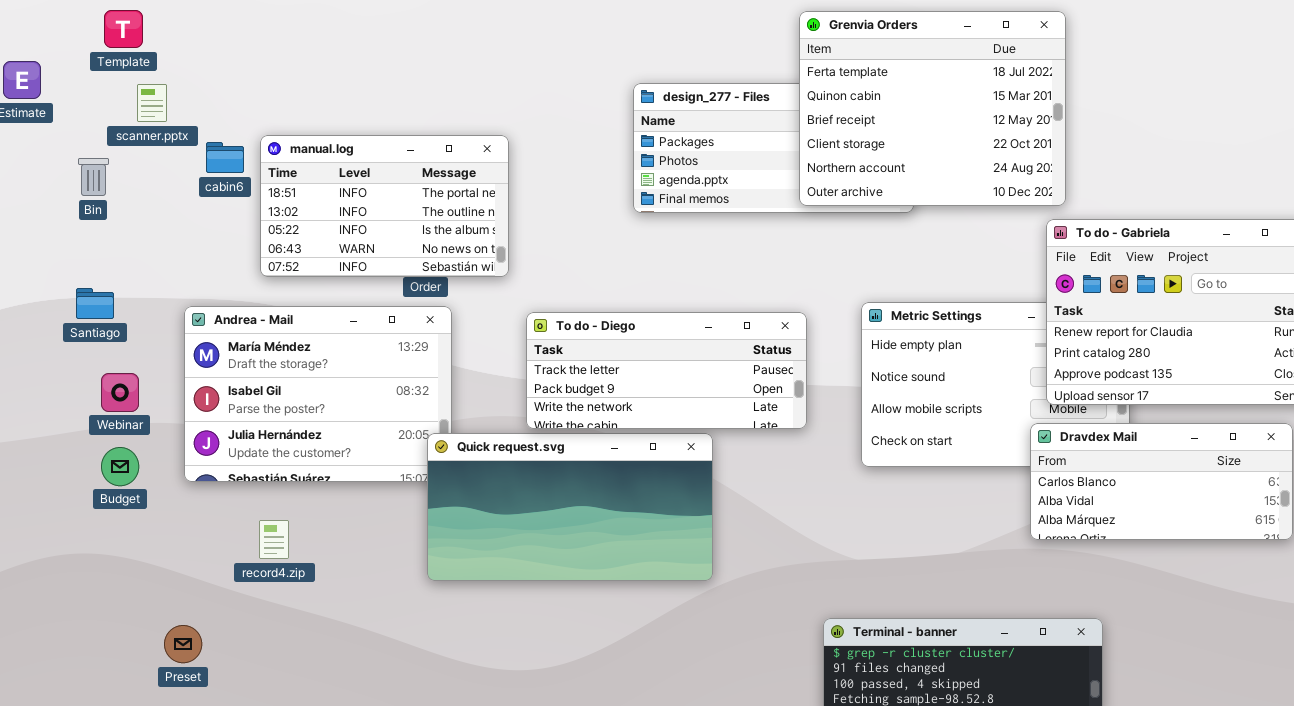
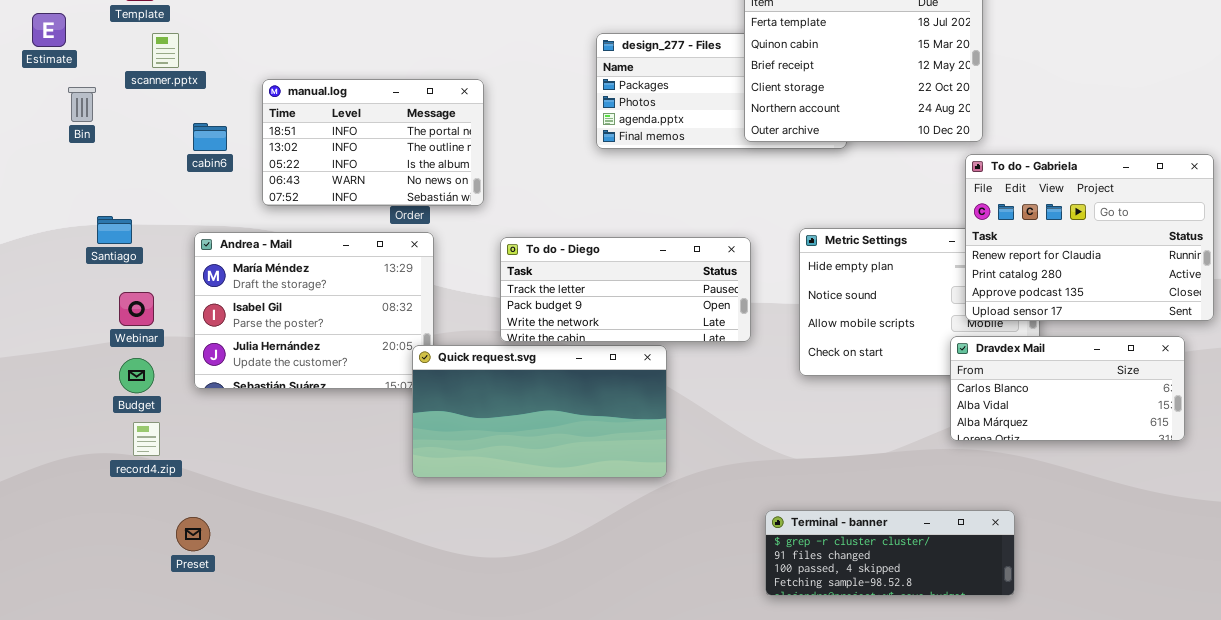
cabin6: [206,142,244,173] -> [193,123,227,151], moved
Bin: [78,158,109,196] -> [68,87,96,122], moved
record4.zip: [259,520,289,559] -> [133,422,160,456], moved

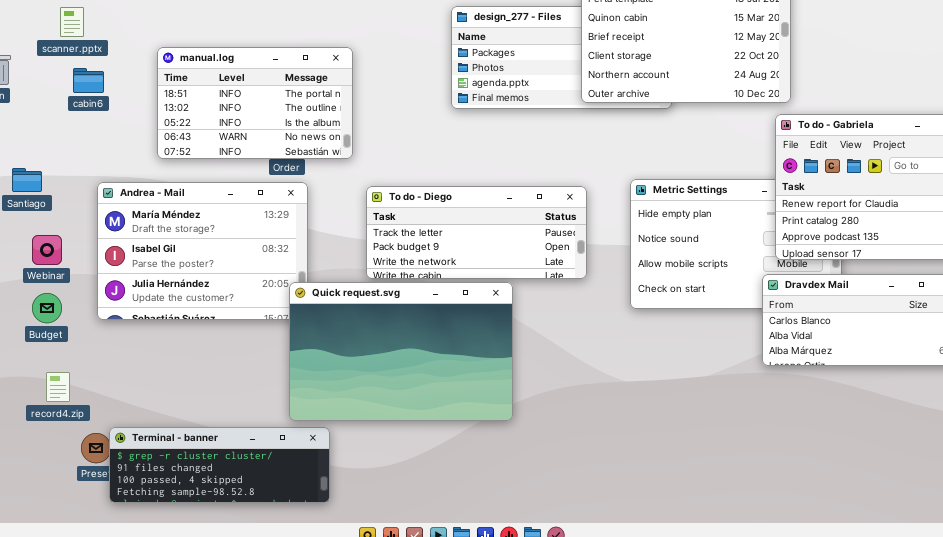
cabin6: [193,123,227,151] -> [73,68,104,93], moved
Quick request.svg: [412,345,667,478] -> [289,282,513,421], resized
record4.zip: [133,422,160,456] -> [46,372,70,402], moved
Terminal - banner: [765,510,1015,596] -> [109,427,330,503], moved

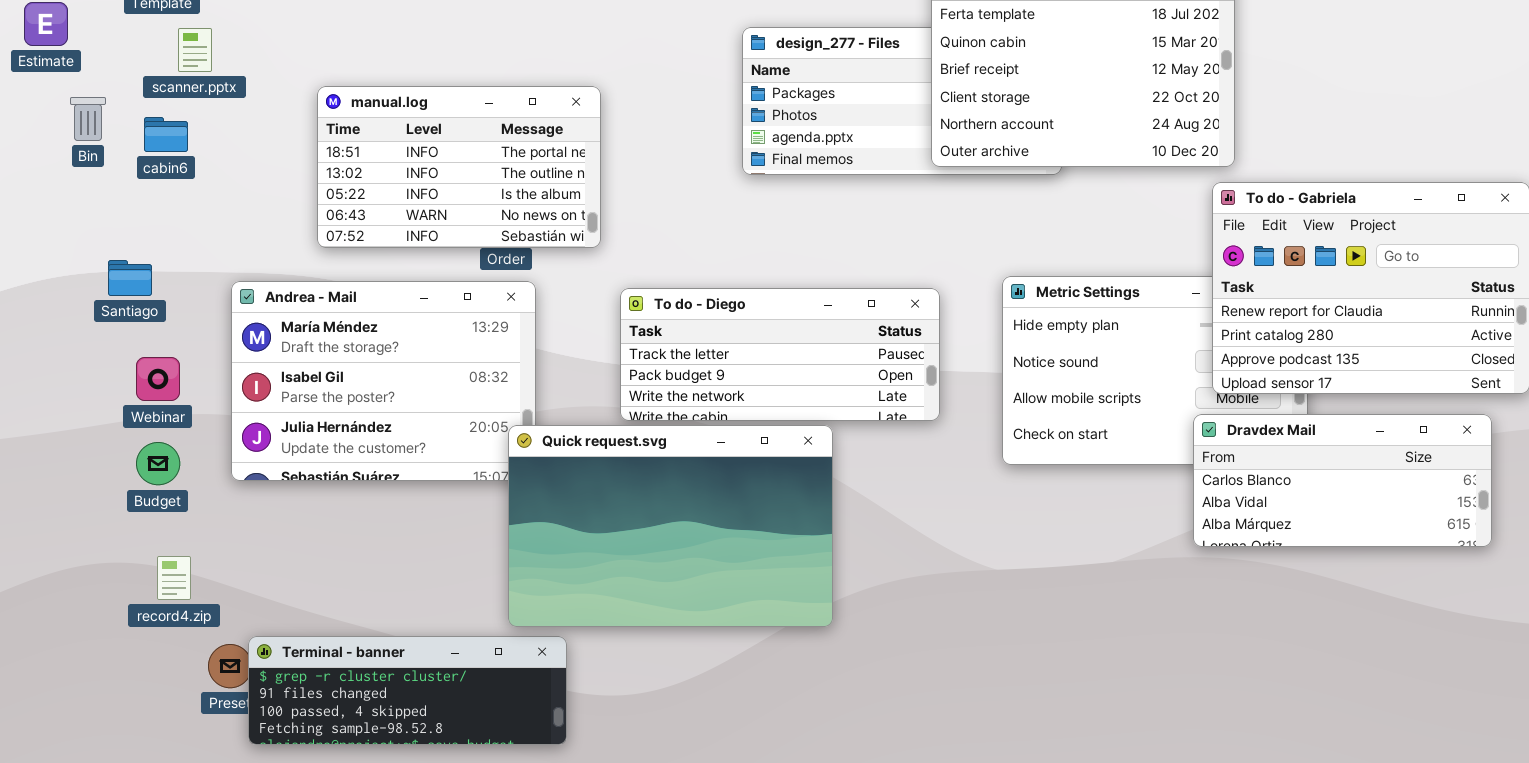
cabin6: [73,68,104,93] -> [144,117,188,152], moved

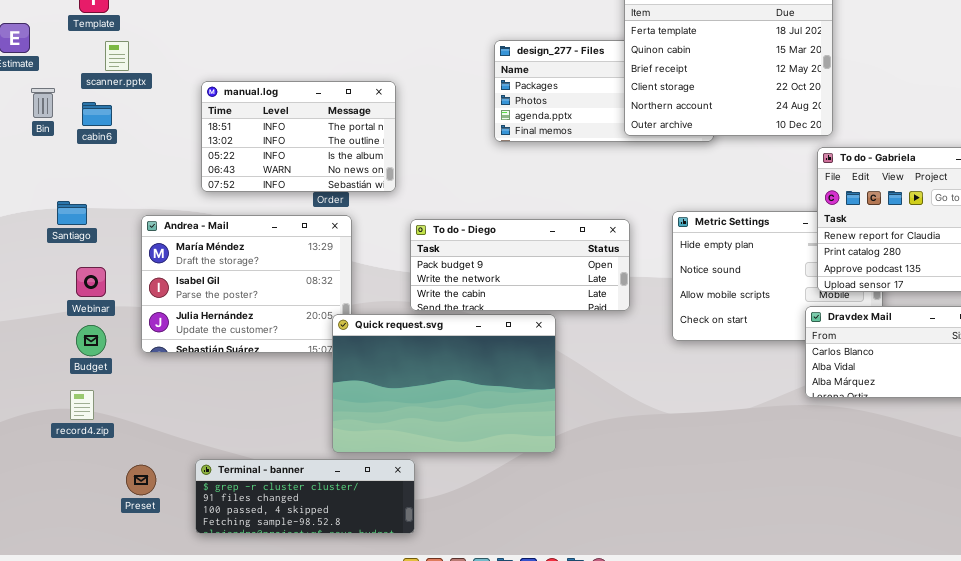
To do - Diego: [620,288,940,421] -> [410,219,630,311], scrolled down 1 row
record4.zip: [157,556,191,600] -> [70,390,94,420], moved
Terminal - banner: [248,636,567,745] -> [195,459,415,534], moved

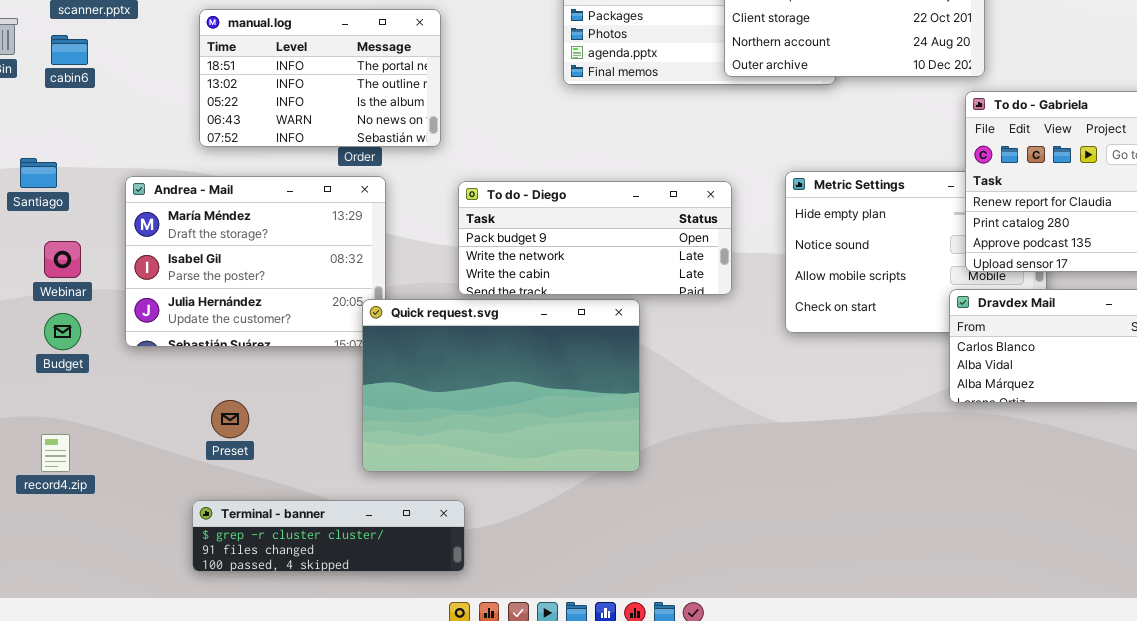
record4.zip: [70,390,94,420] -> [41,434,70,472], moved
Terminal - banner: [195,459,415,534] -> [192,500,465,572], resized
Preset: [126,465,156,495] -> [211,400,249,438], moved

